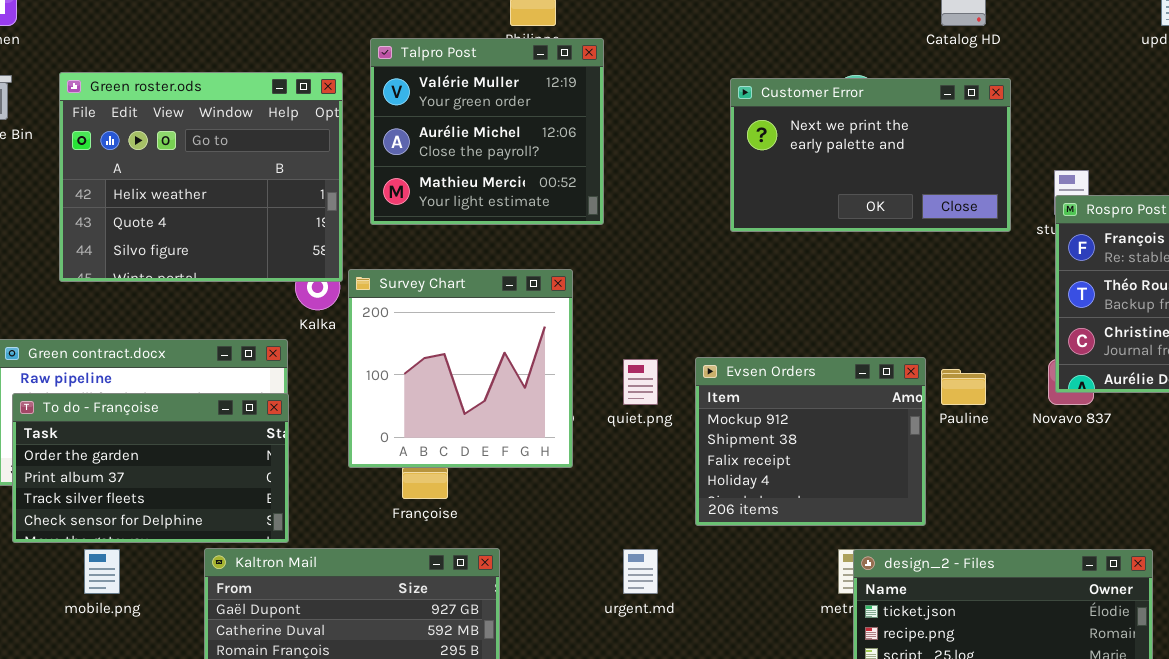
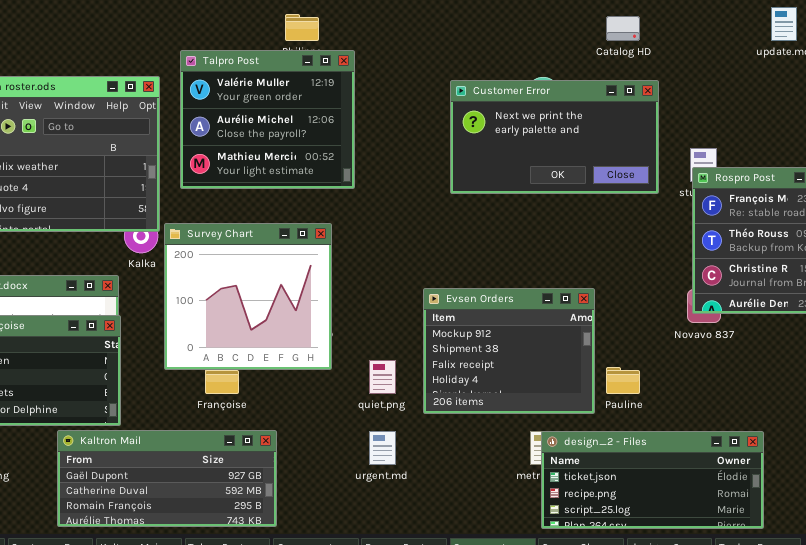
quiet.png: [623,359,658,405] -> [369,360,396,394], moved
Pauline: [941,369,986,405] -> [606,367,640,394], moved

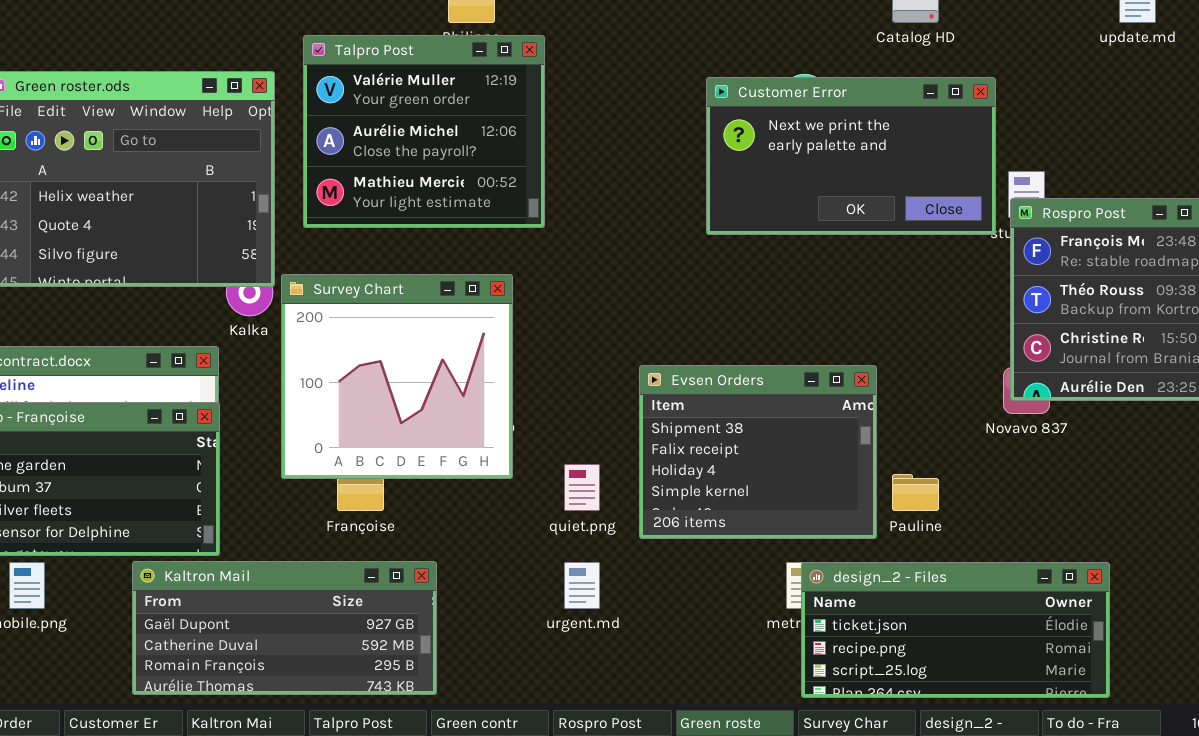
Customer Error: [450,80,659,194] -> [706,77,996,235], moved
Evsen Orders: [423,288,595,414] -> [639,365,877,539], scrolled down 1 row

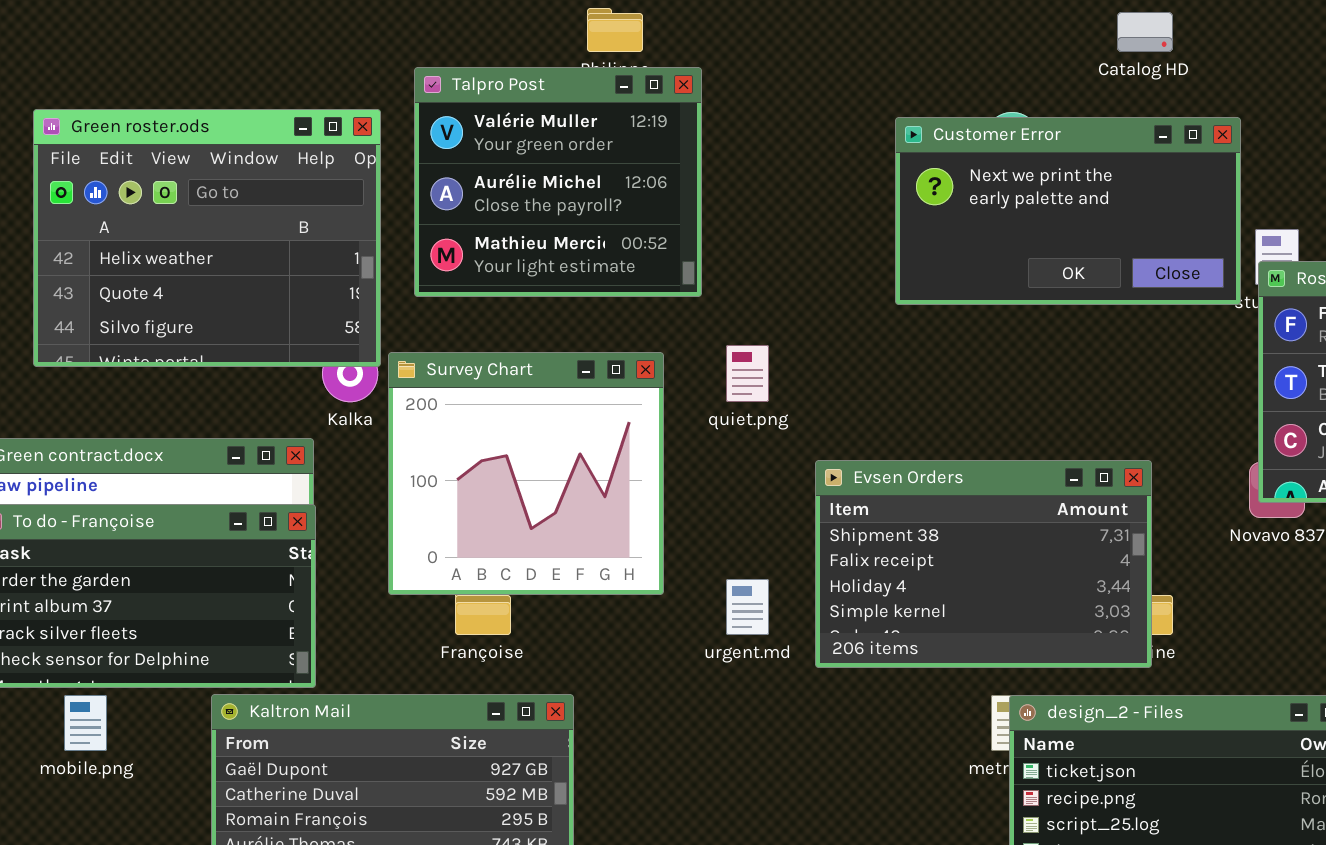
Evsen Orders: [639,365,877,539] -> [815,460,1152,668], resized
quiet.png: [564,464,600,511] -> [726,345,769,402], moved
urgent.md: [564,562,600,609] -> [726,579,769,635], moved

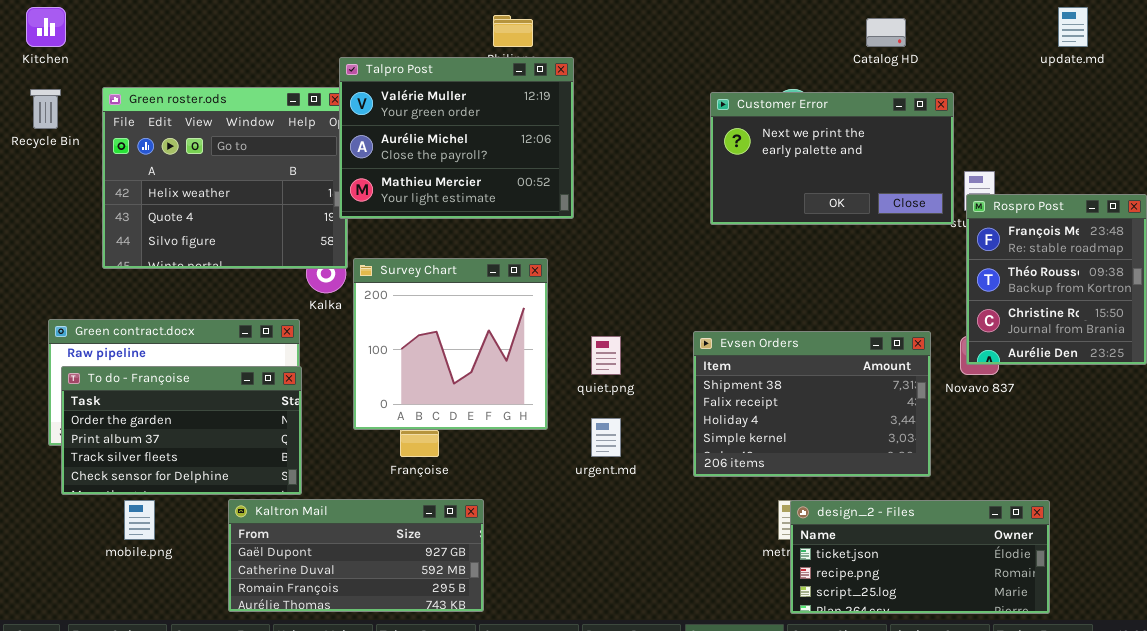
Talpro Post: [414,67,702,297] -> [339,57,574,219], resized
quiet.png: [726,345,769,402] -> [591,336,621,375], moved
Evsen Orders: [815,460,1152,668] -> [693,331,931,477], moved

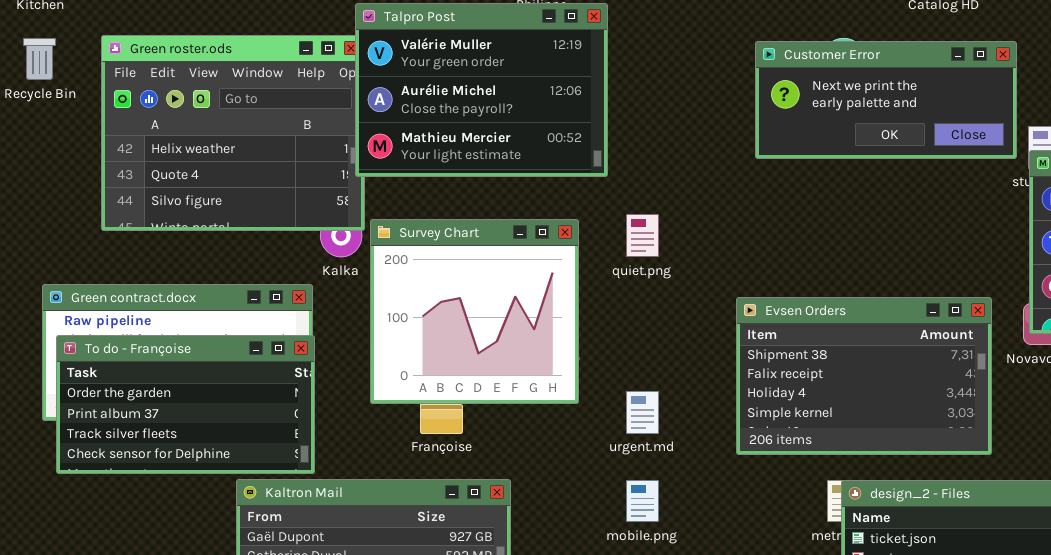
Customer Error: [710,92,954,225] -> [755,41,1017,159], resized
quiet.png: [591,336,621,375] -> [626,214,659,257], moved
mobile.png: [124,500,155,540] -> [626,480,659,522], moved

